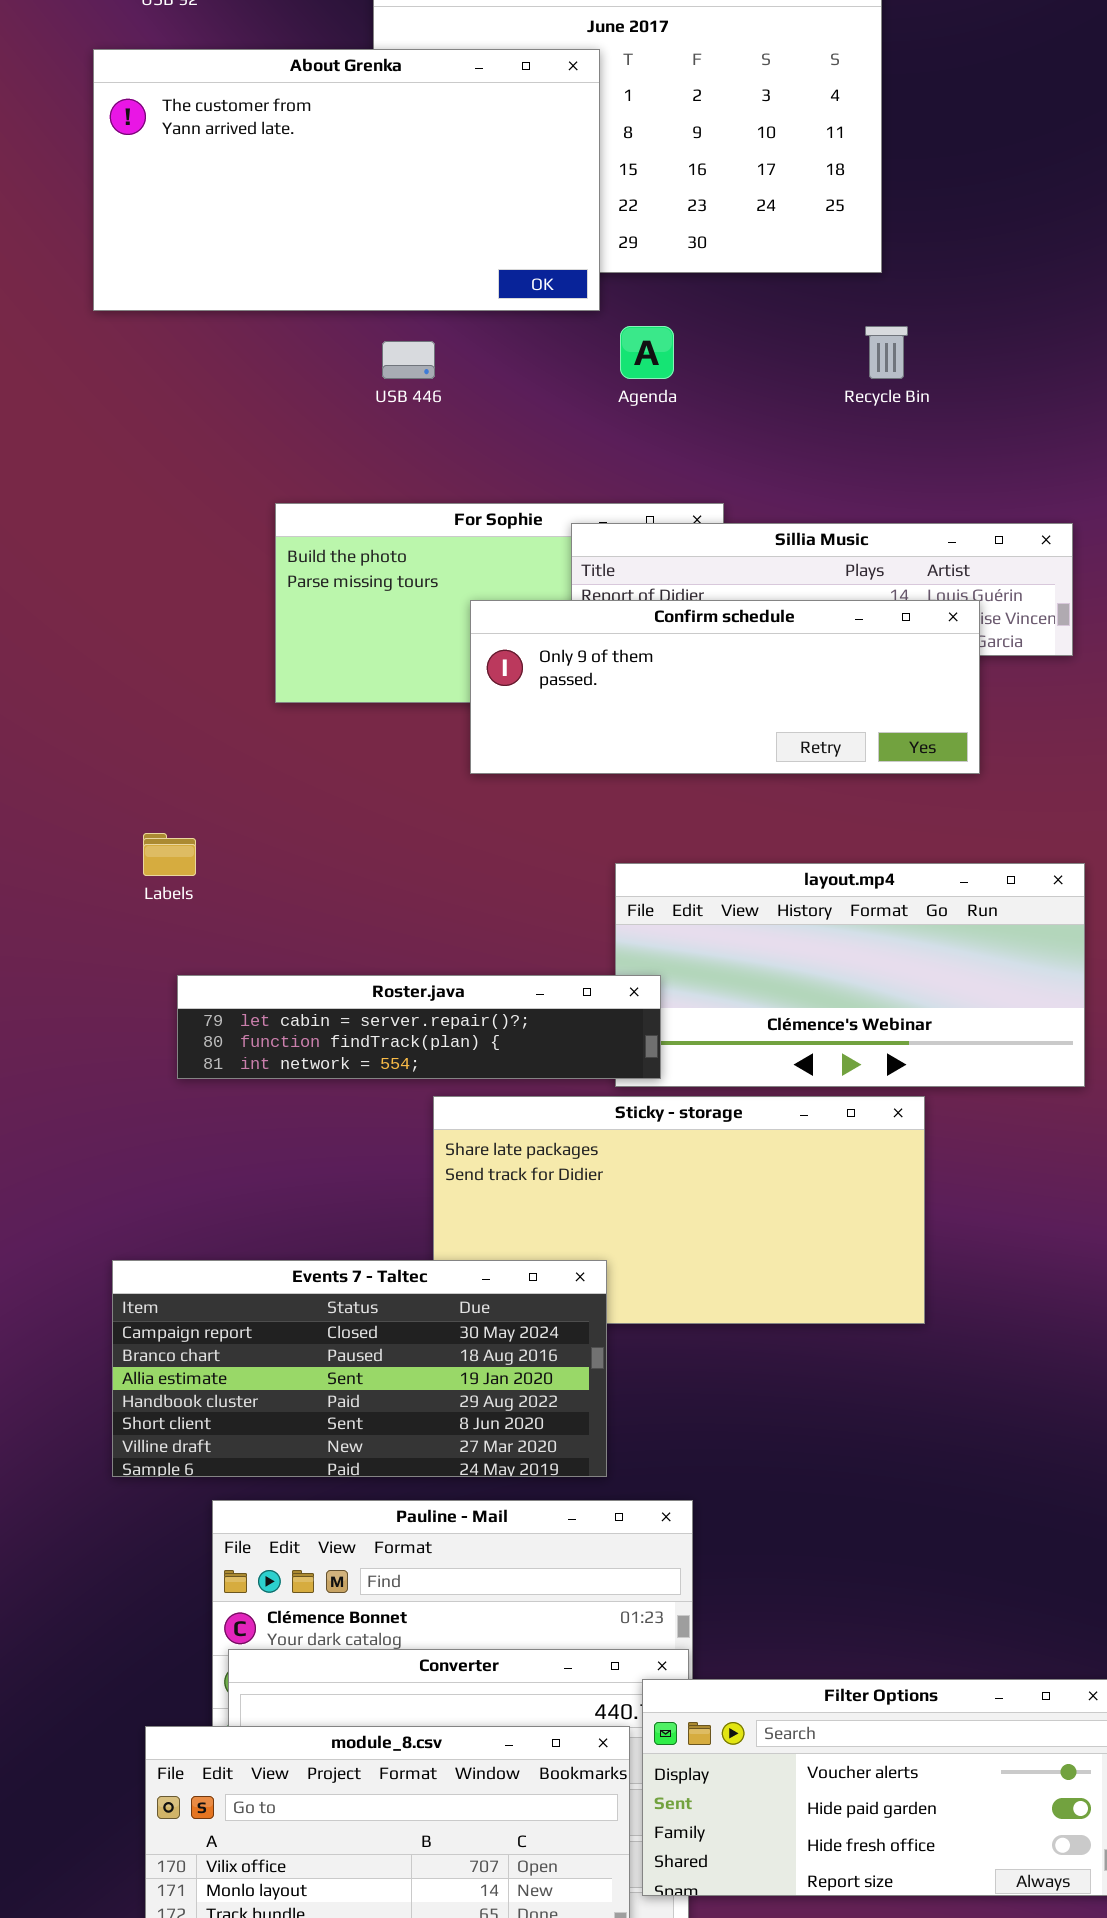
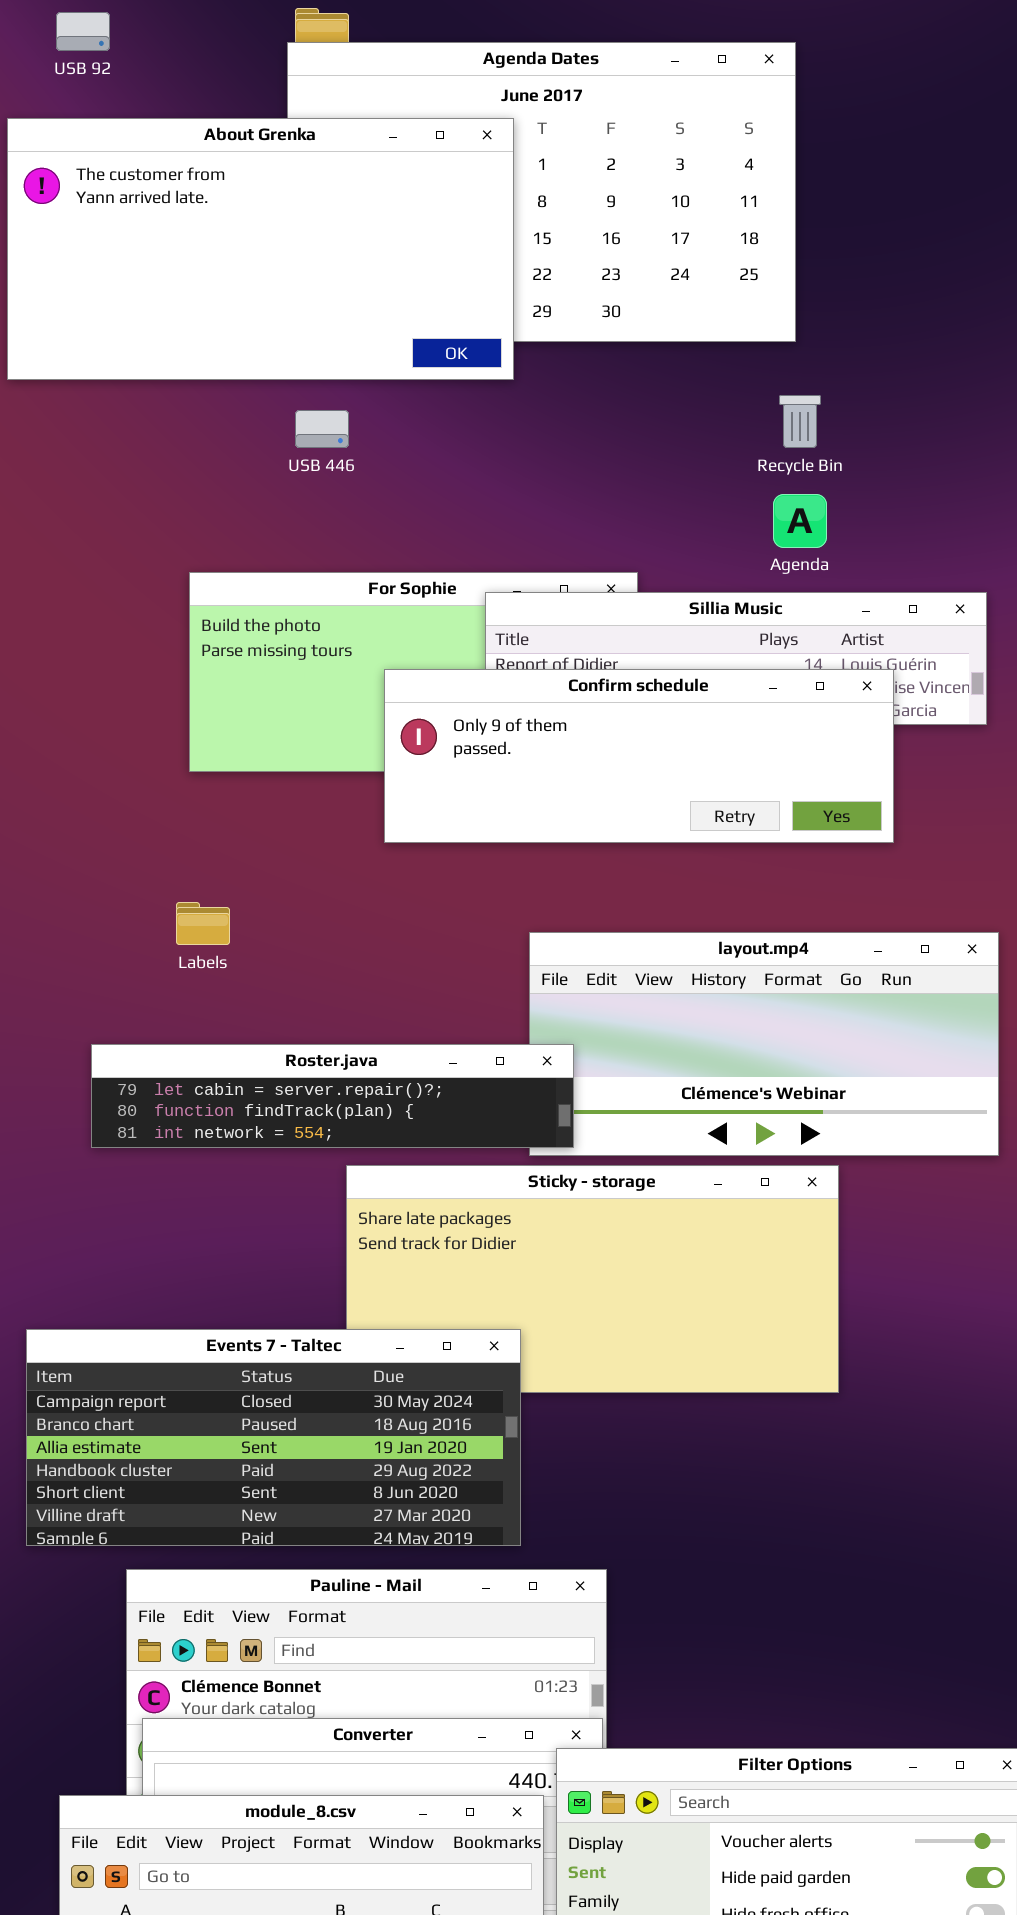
Agenda: [620,326,674,379] -> [773,494,827,548], moved
Labels: [143,833,196,876] -> [176,902,230,945], moved

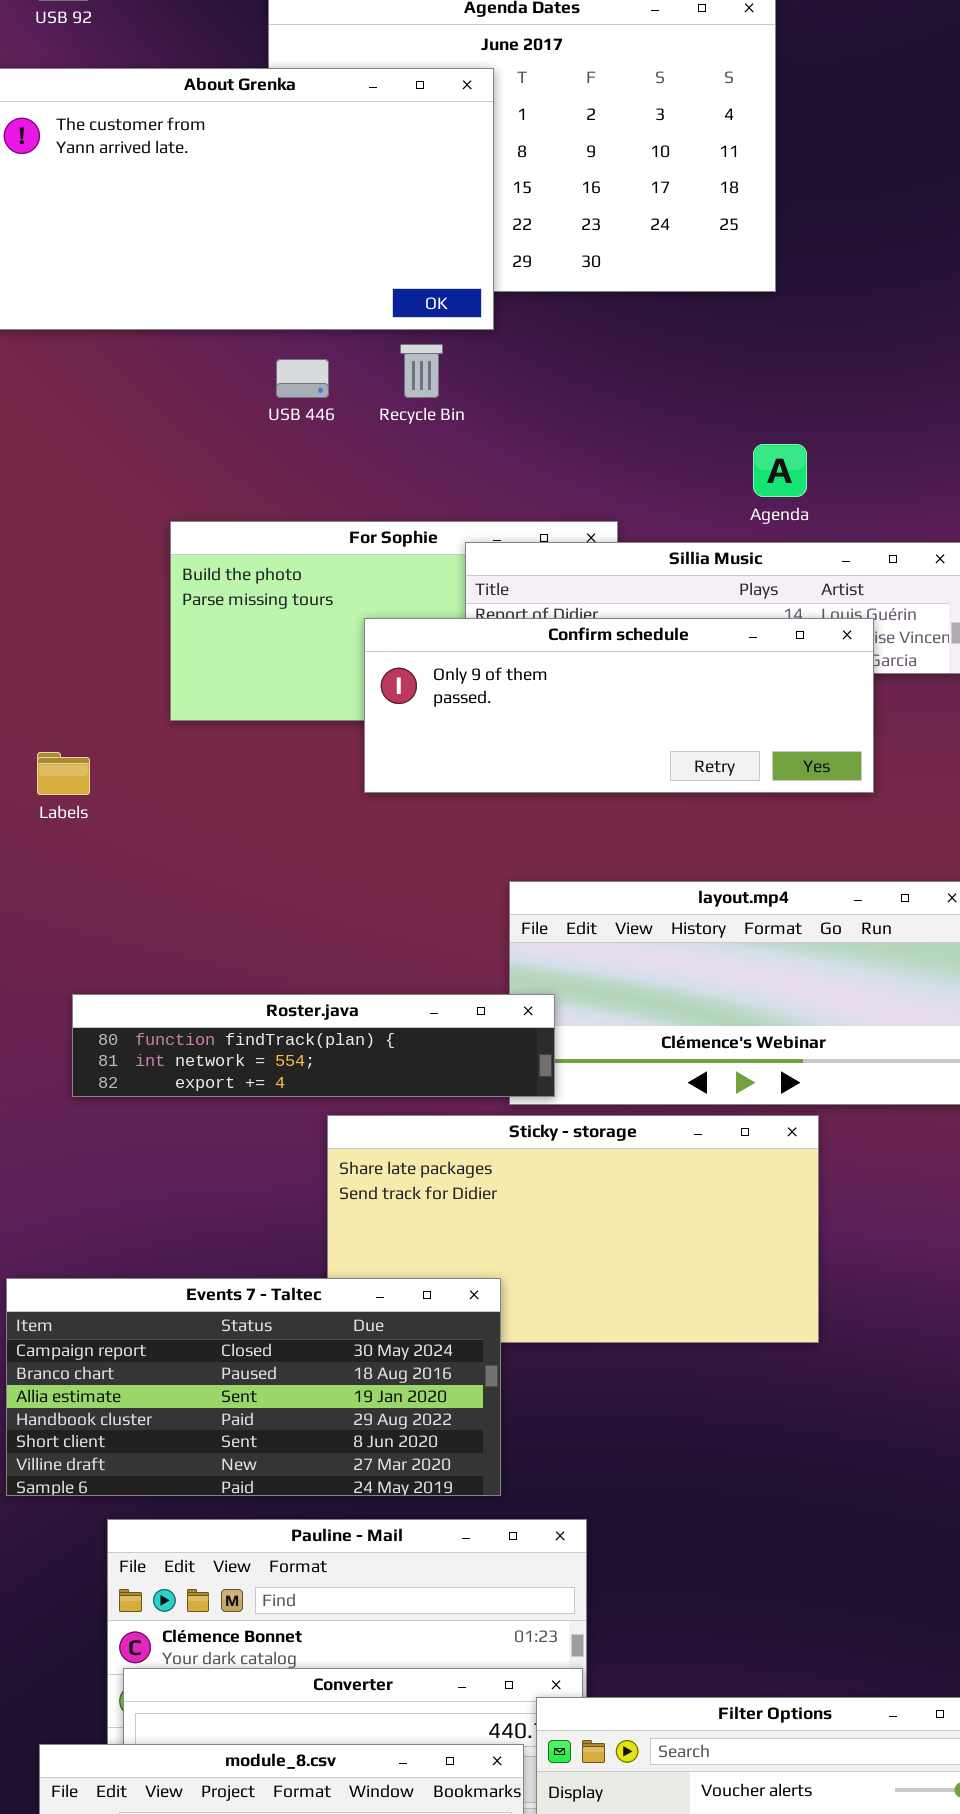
Recycle Bin: [779,395,821,448] -> [400,344,443,398], moved
Labels: [176,902,230,945] -> [37,752,90,795], moved
Roster.java: [91,1044,574,1148] -> [72,994,555,1097], scrolled down 1 row

